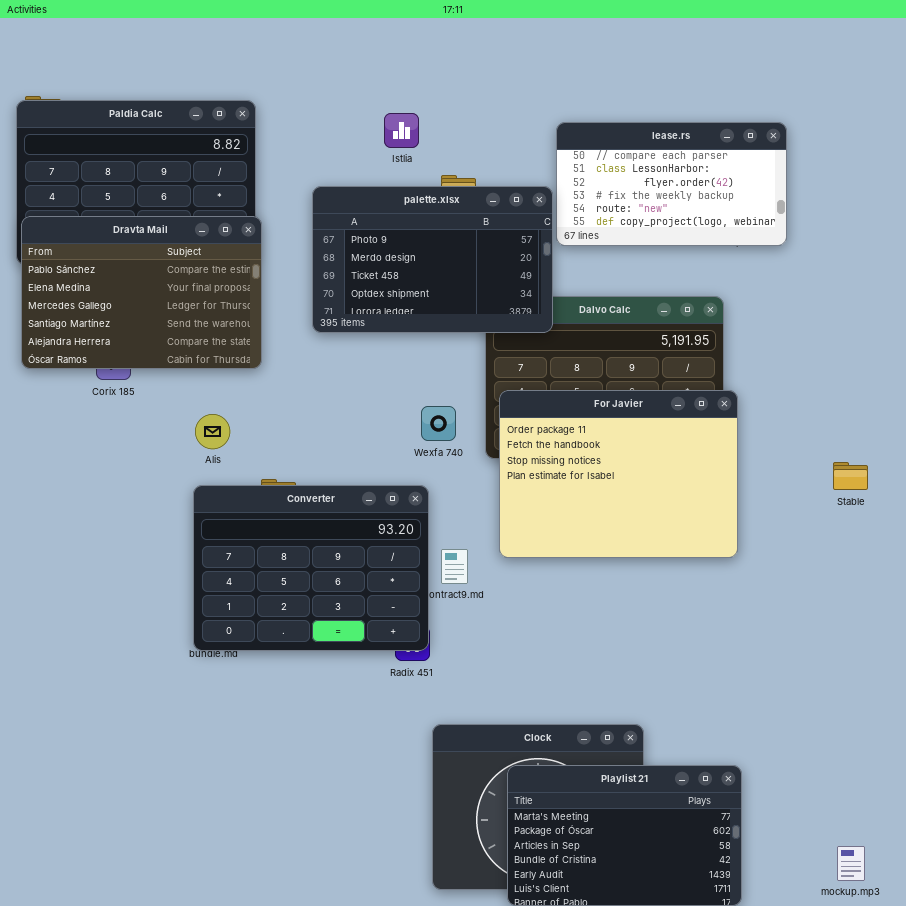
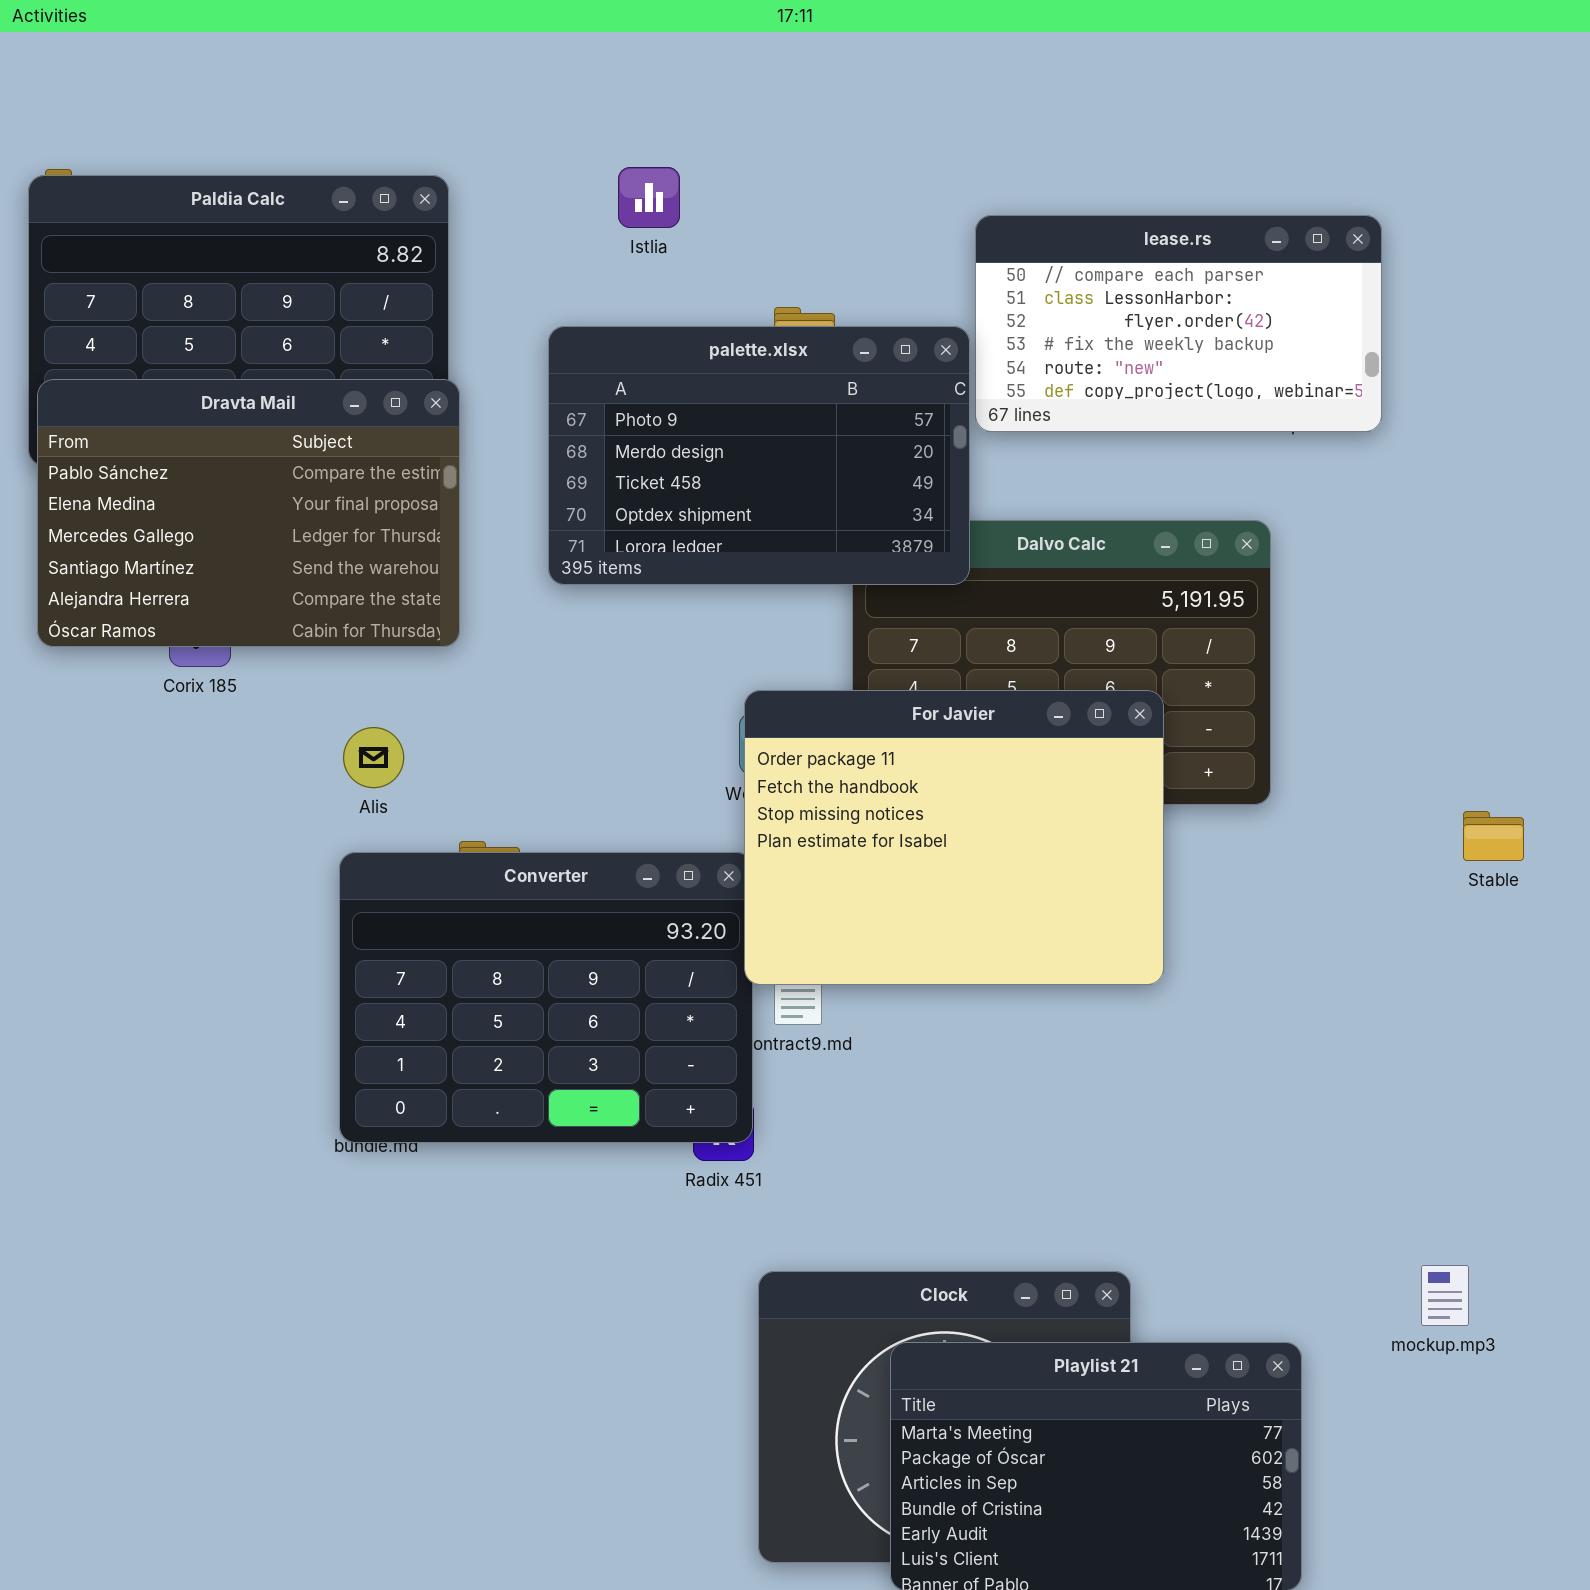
Istlia: [384,113,419,148] -> [618,167,680,228], moved
For Javier: [499,390,738,558] -> [744,690,1164,985], moved
mockup.mp3: [837,846,865,881] -> [1421,1265,1469,1326], moved

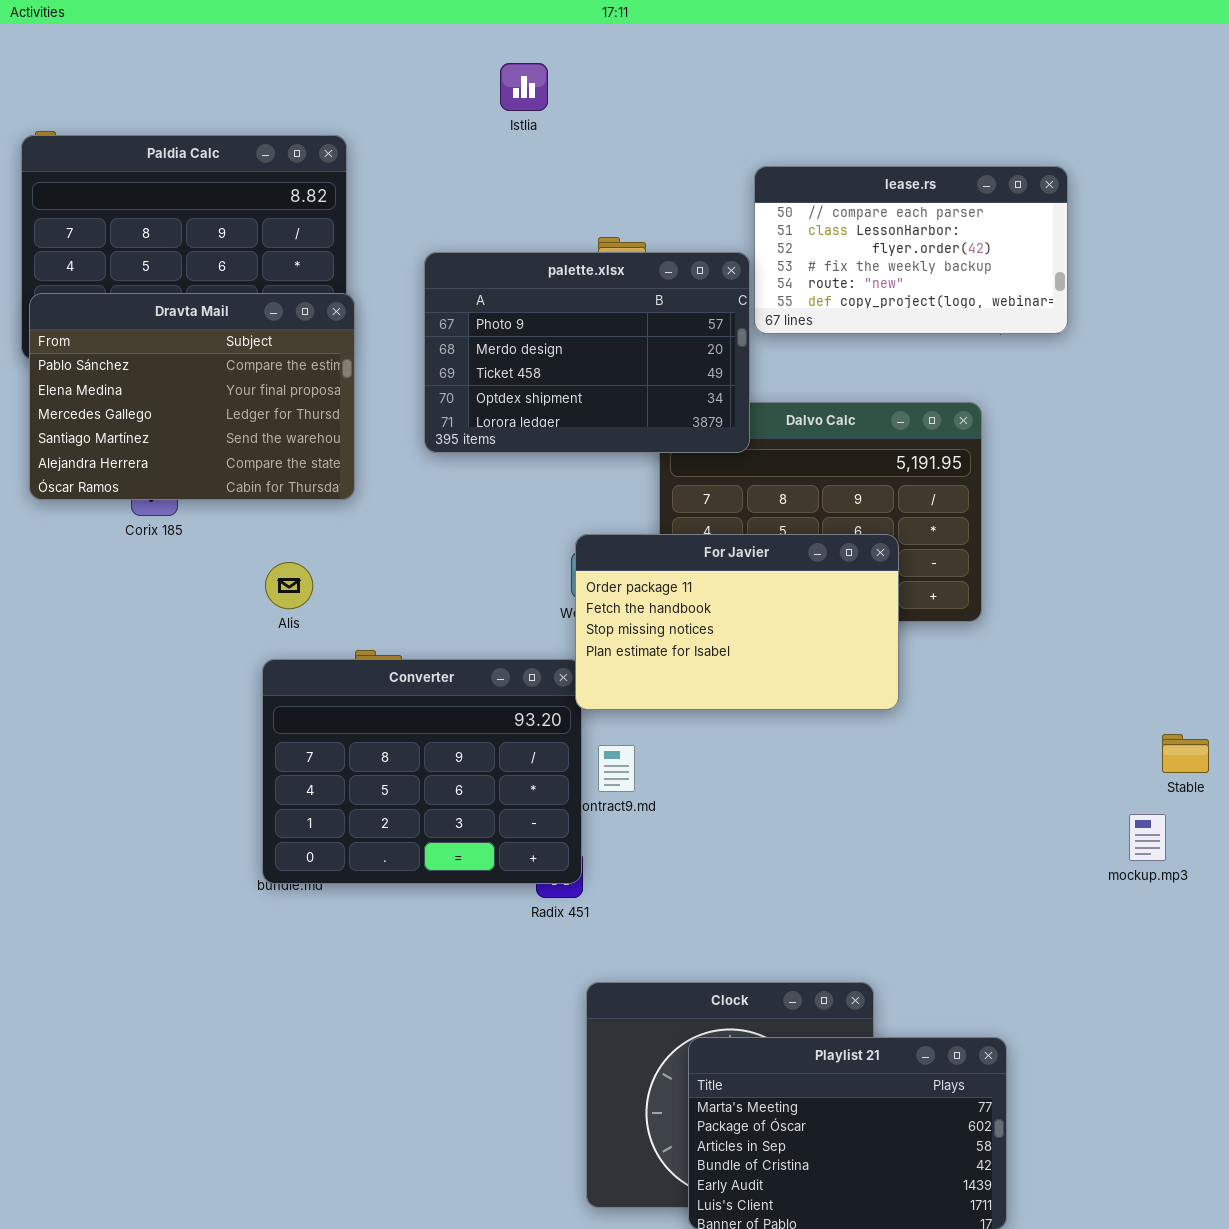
Istlia: [618,167,680,228] -> [500,63,548,111], moved
For Javier: [744,690,1164,985] -> [575,534,899,710], resized
Stable: [1463,811,1524,861] -> [1162,734,1209,773], moved
mockup.mp3: [1421,1265,1469,1326] -> [1129,814,1166,861], moved

